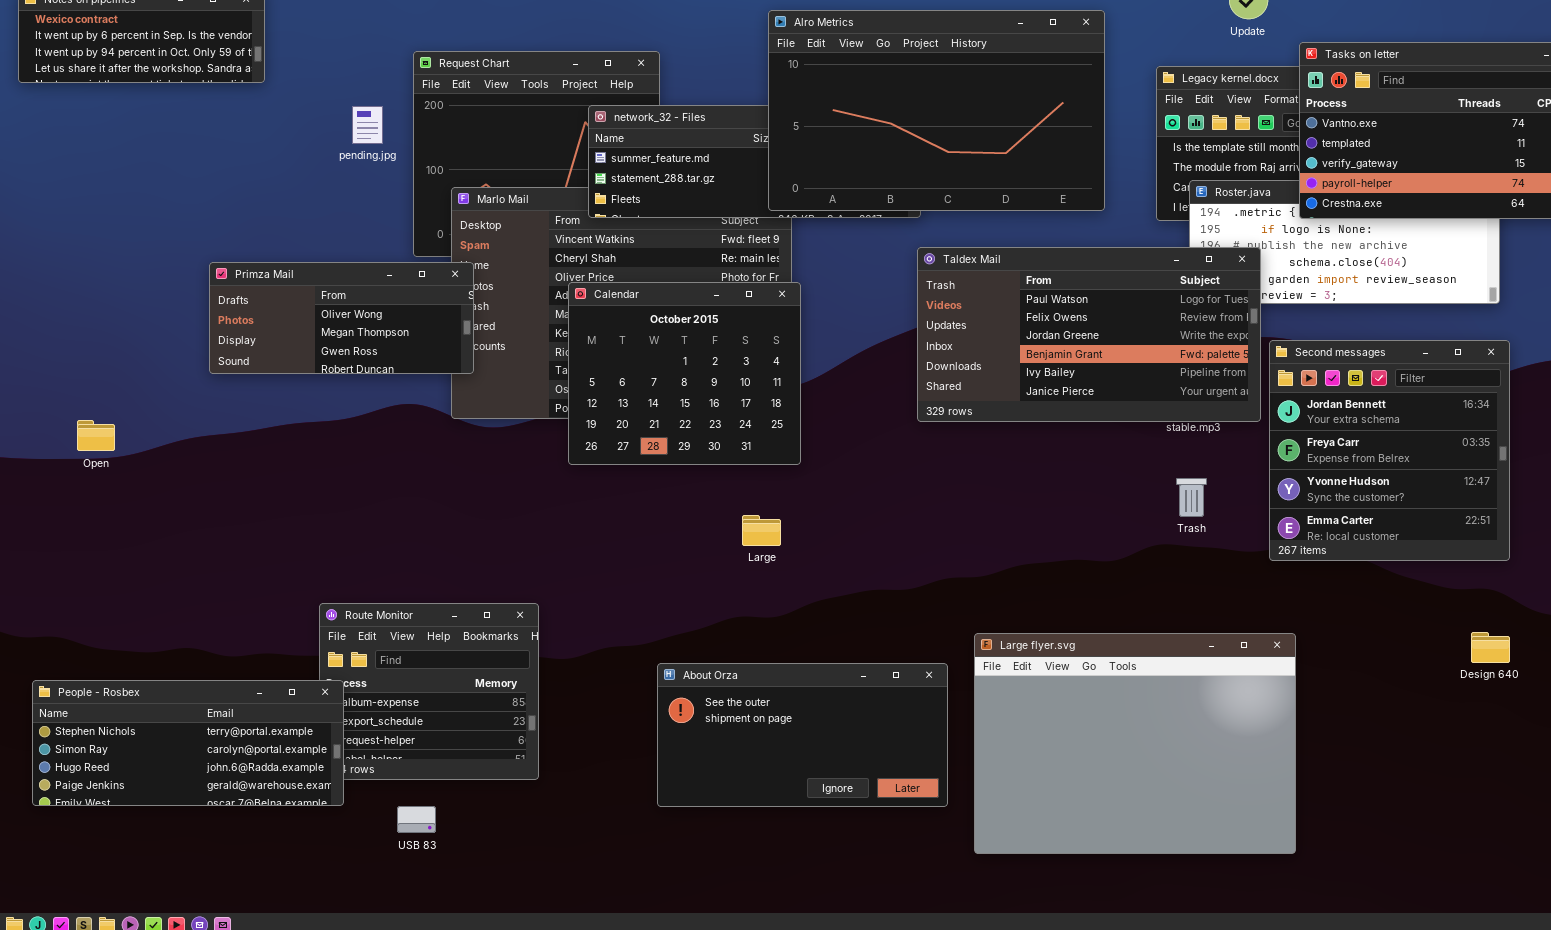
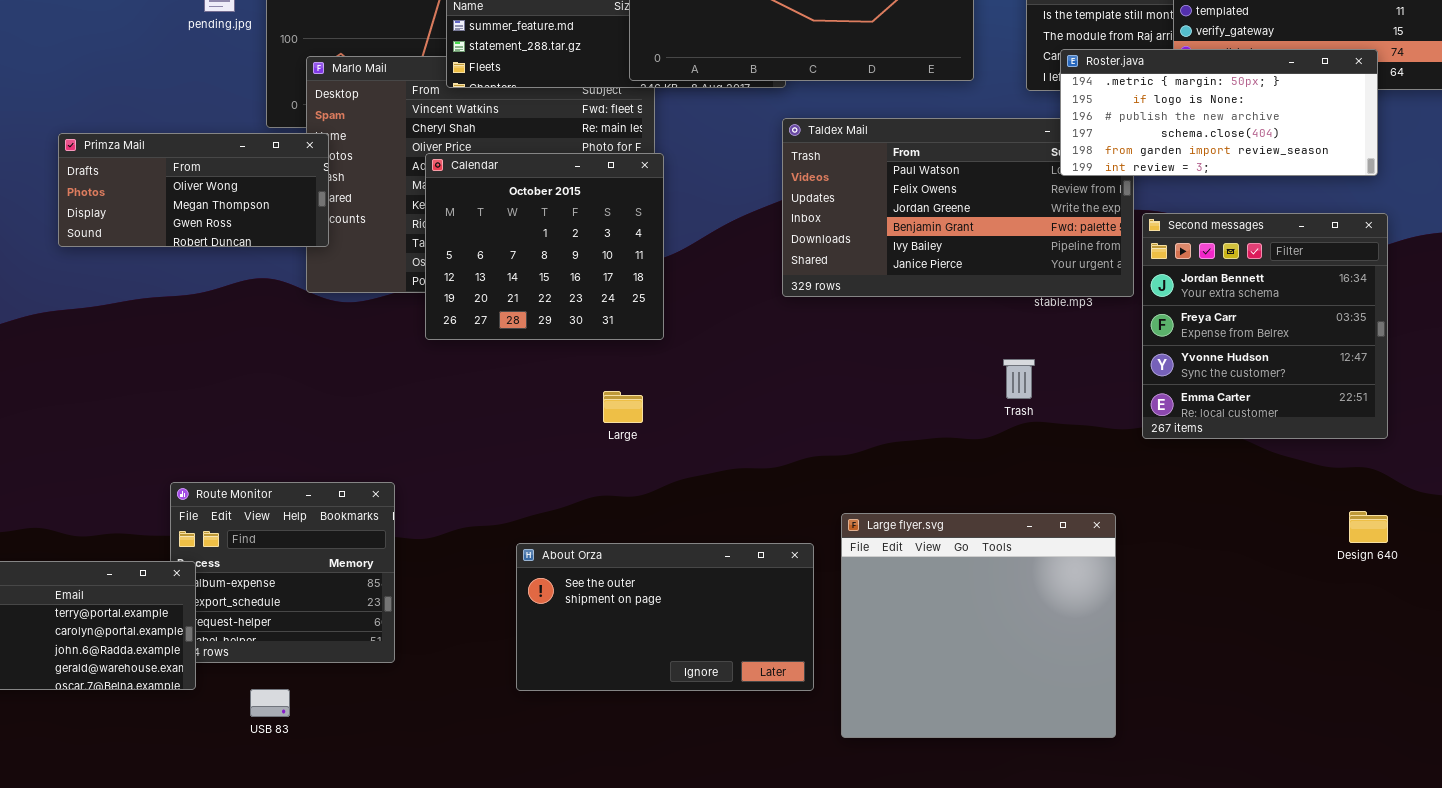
Roster.java: [1189,180,1500,304] -> [1060,49,1378,176], raised
Trash: [1176,478,1207,517] -> [1003,359,1035,399], moved
Large flyer.svg: [974,633,1296,854] -> [841,513,1116,738], resized

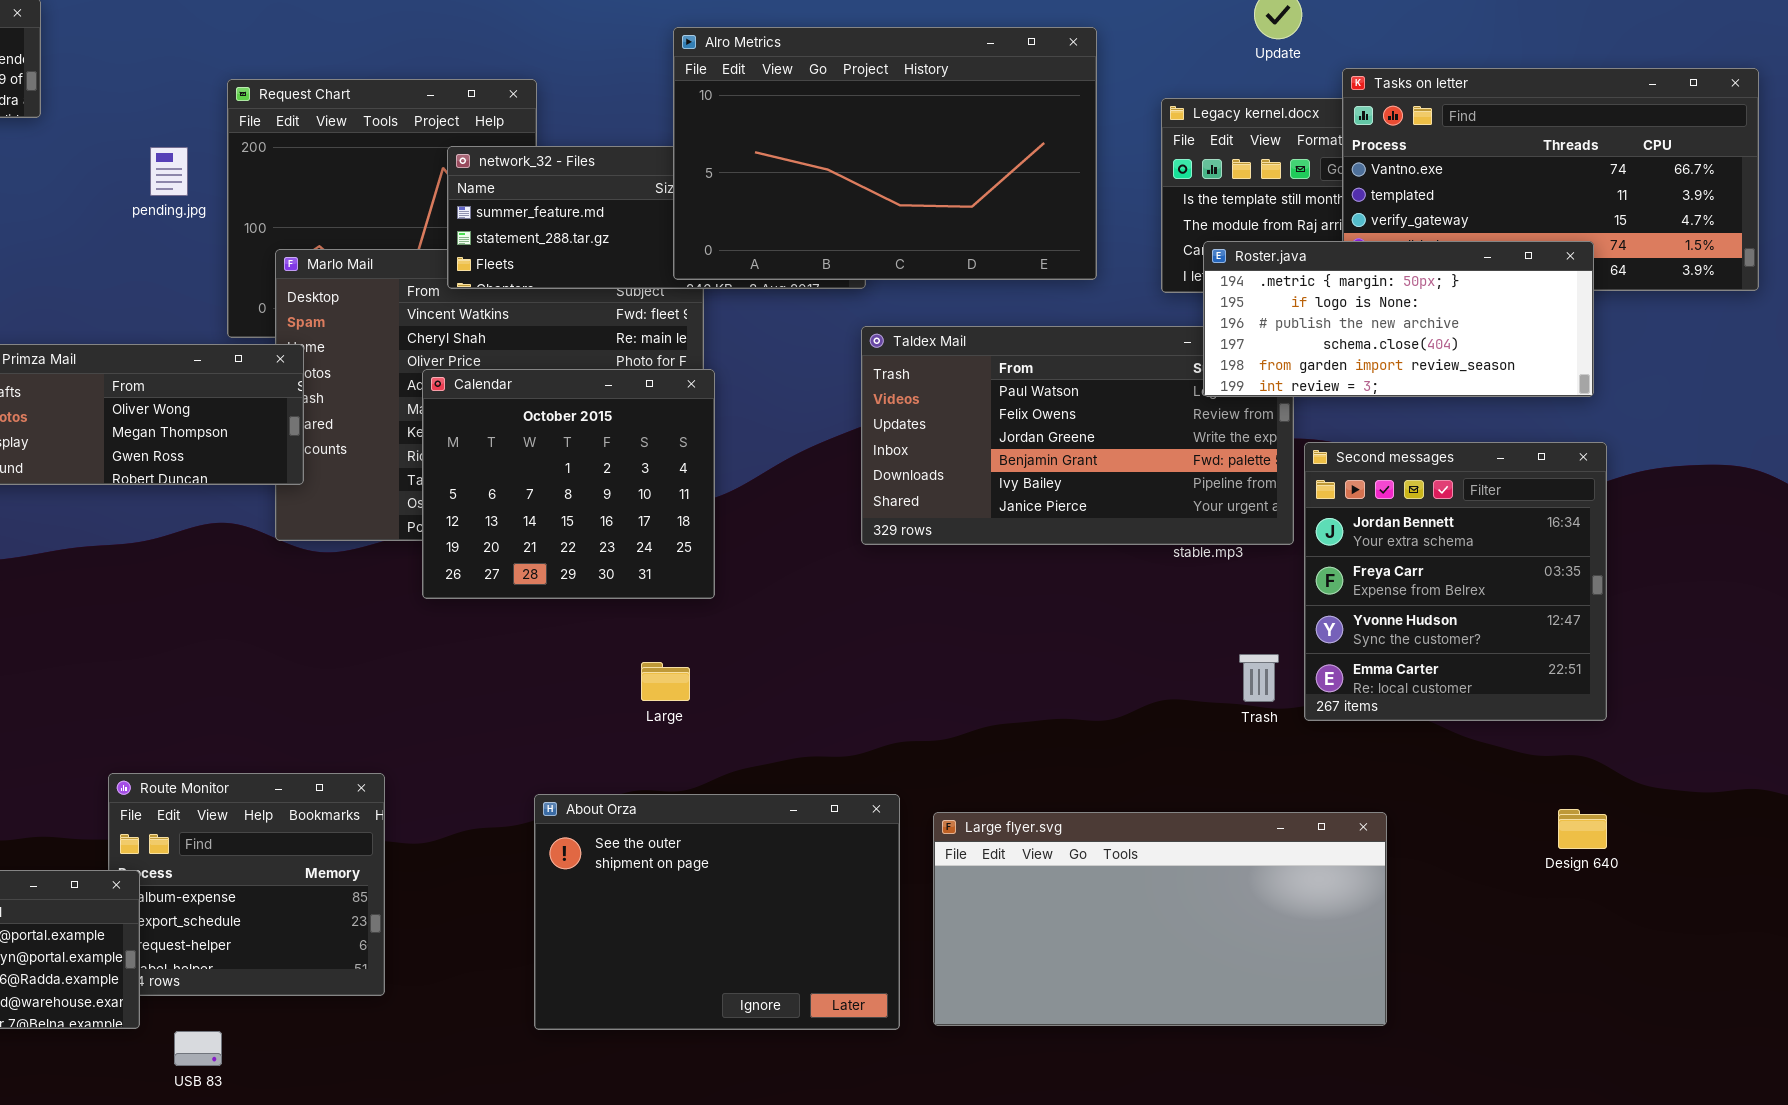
Trash: [1003,359,1035,399] -> [1239,654,1279,702], moved
Large flyer.svg: [841,513,1116,738] -> [933,812,1387,1026], resized
About Orza: [516,543,814,691] -> [534,794,900,1030], resized
USB 83: [250,689,290,717] -> [174,1031,222,1066], moved

